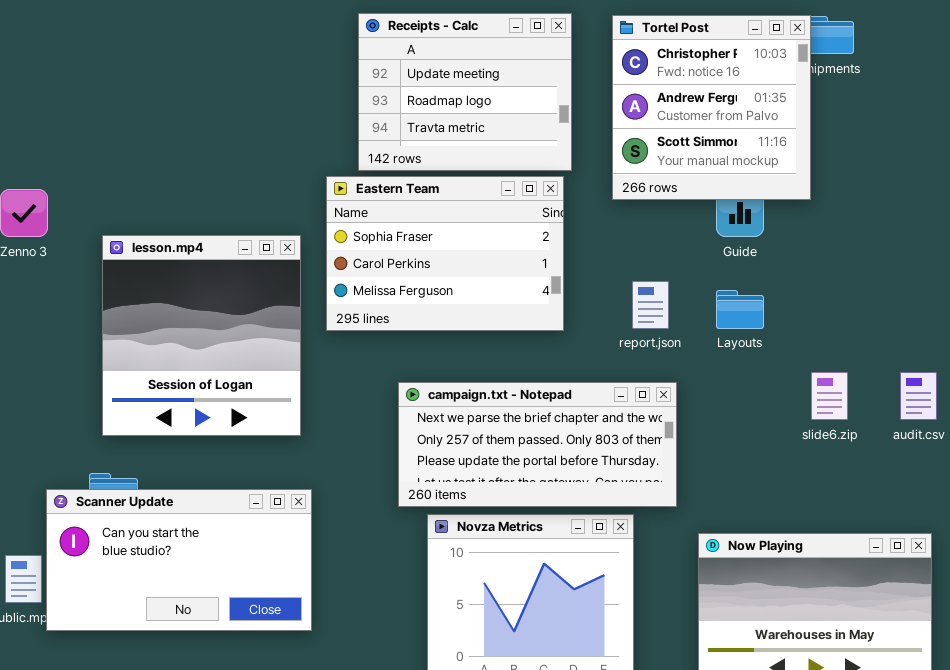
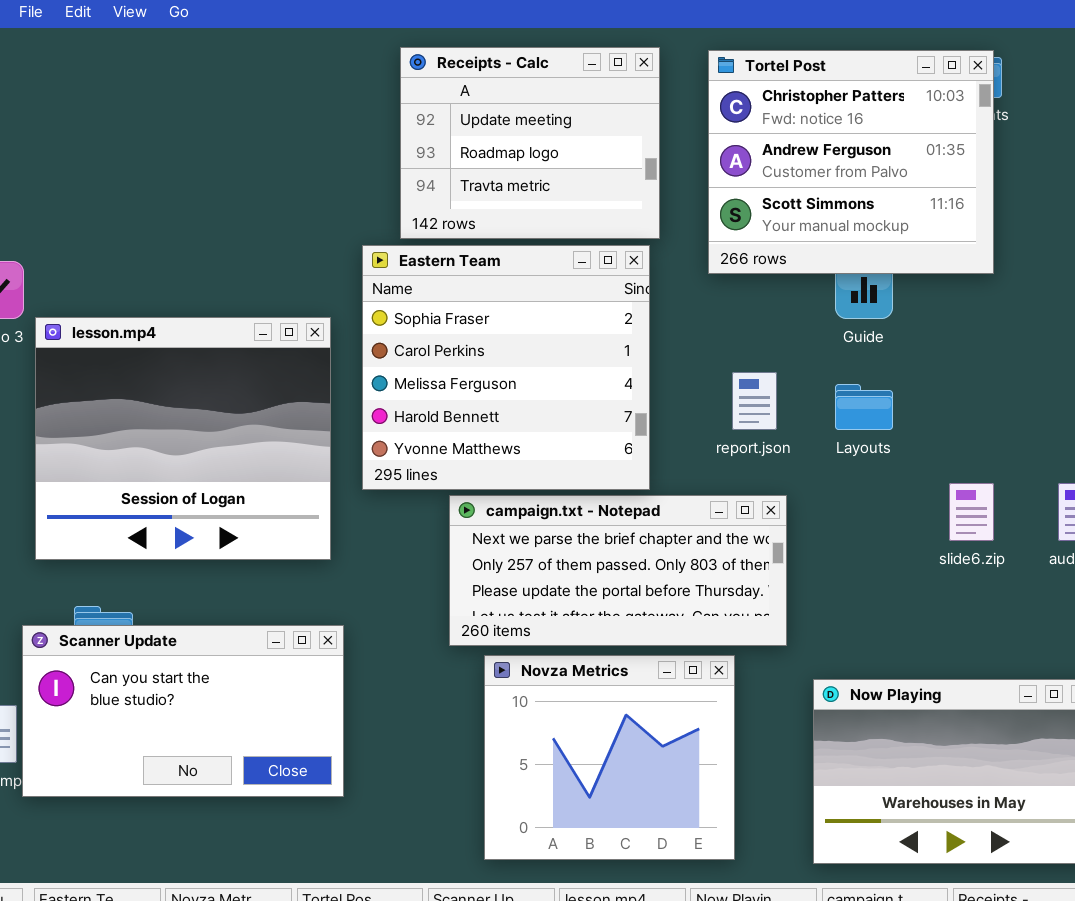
Tortel Post: [612,15,811,200] -> [708,50,994,274], resized
Eastern Team: [326,176,564,331] -> [362,245,650,490], resized
lesson.mp4: [102,235,301,436] -> [35,317,331,560], resized

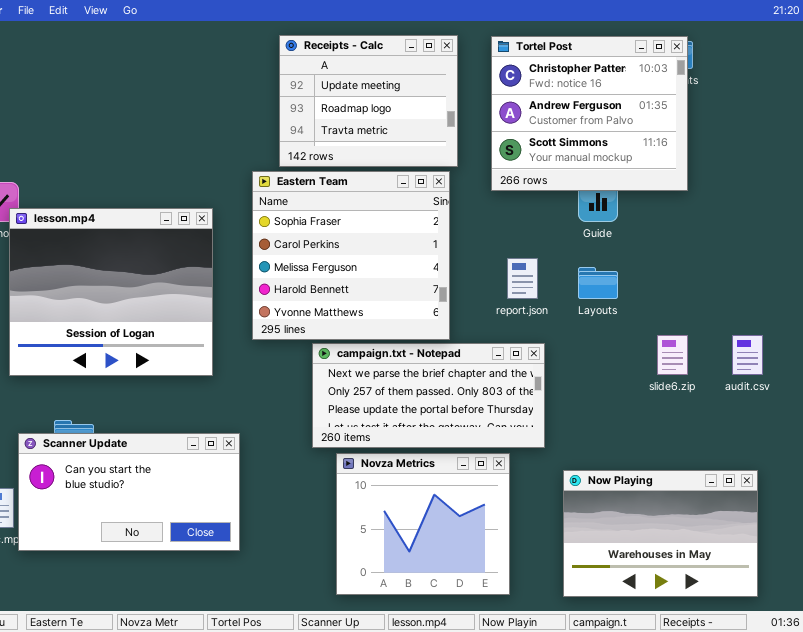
lesson.mp4: [35,317,331,560] -> [9,208,213,376], moved

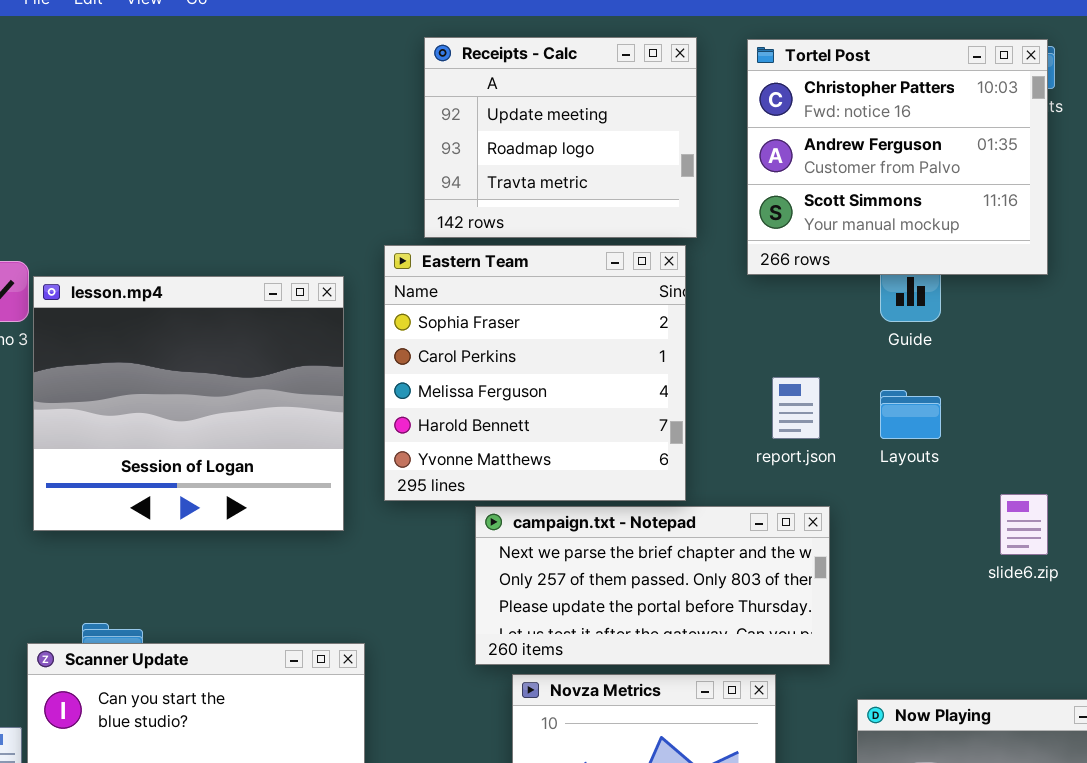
lesson.mp4: [9,208,213,376] -> [33,276,344,531], moved

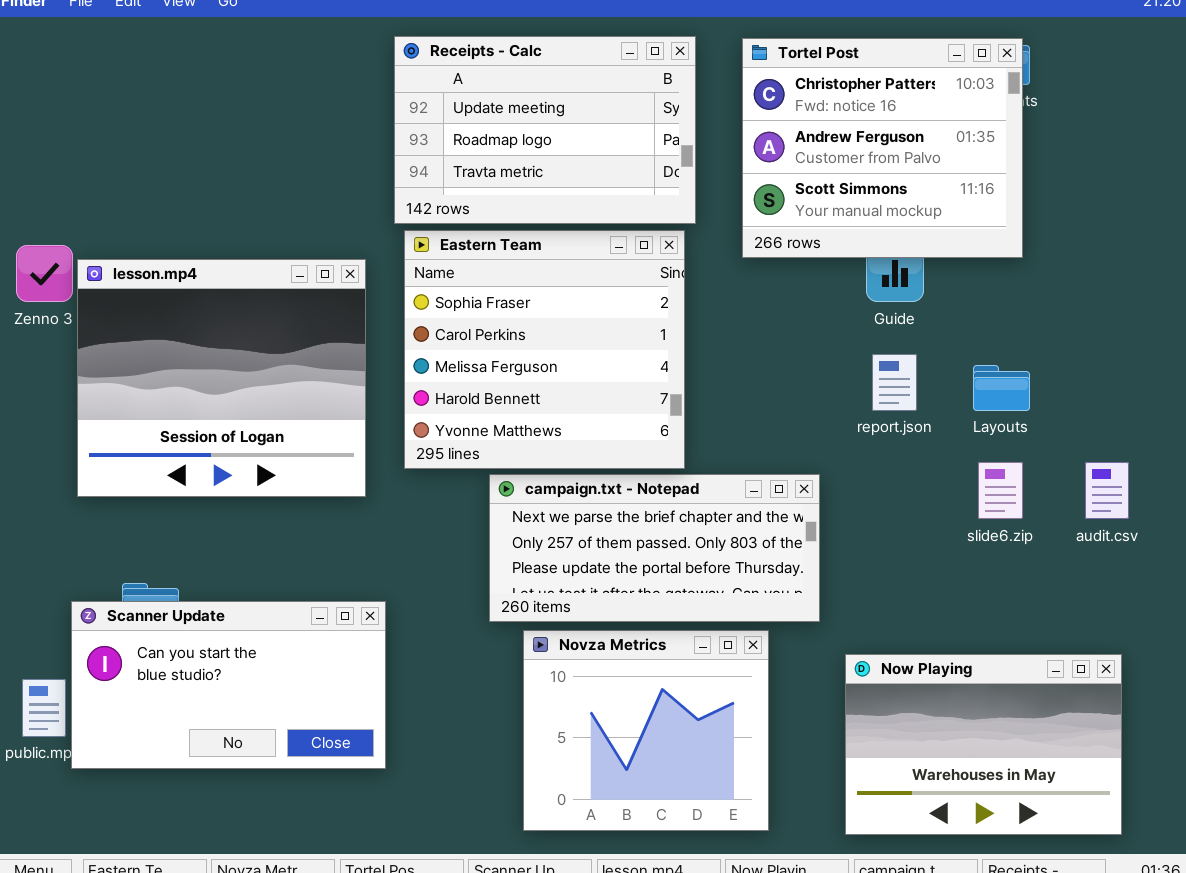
Receipts - Calc: [424,37,697,238] -> [394,36,696,224], resized
report.json: [772,377,820,439] -> [872,354,917,411], moved
Layouts: [880,390,941,439] -> [973,365,1030,411], moved

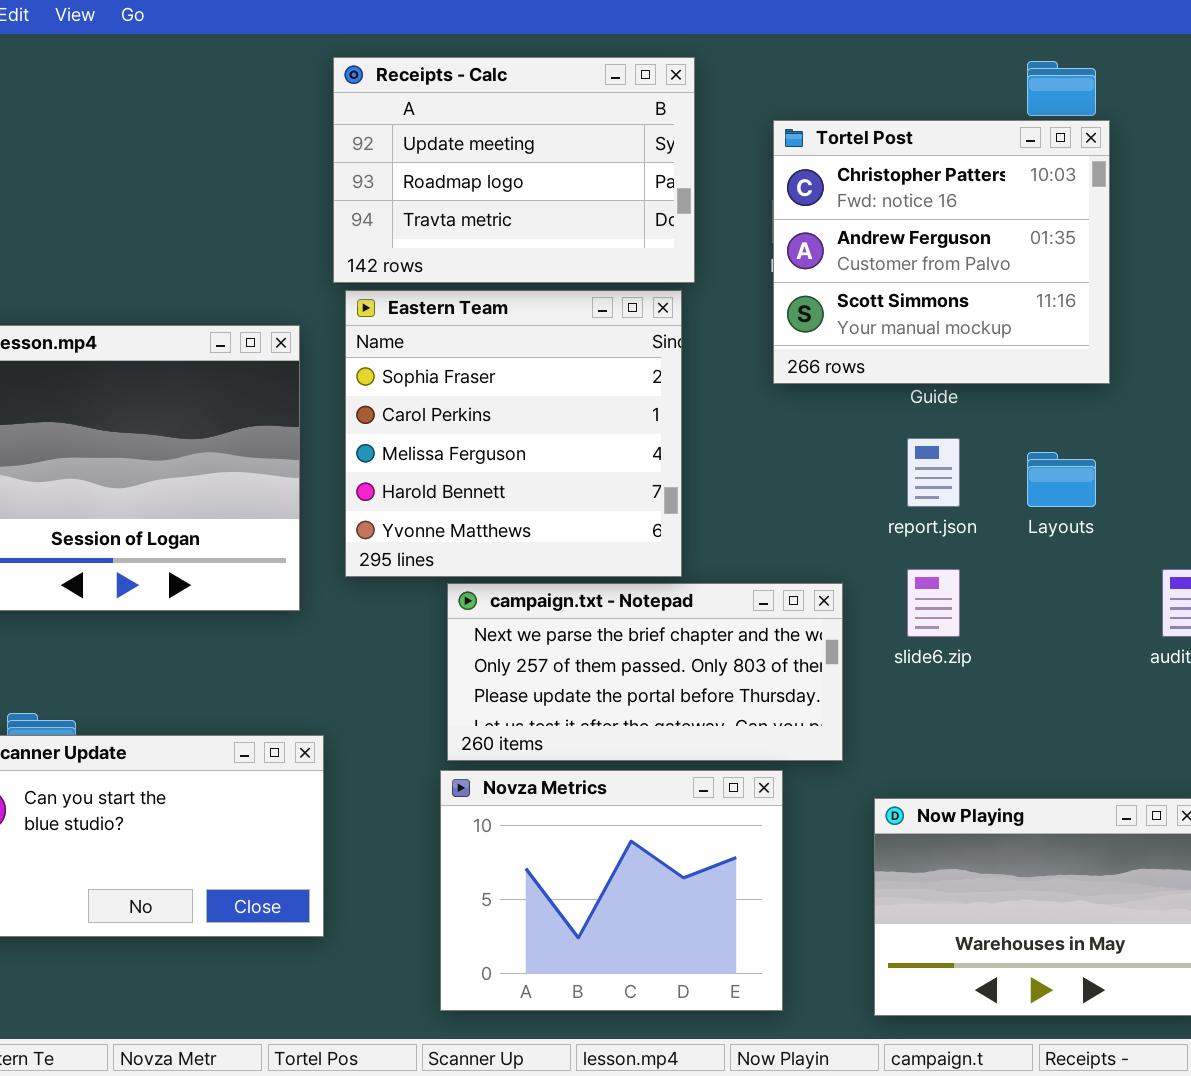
Tortel Post: [742,38,1023,258] -> [773,120,1110,384], moved
slide6.zip: [978,462,1023,519] -> [907,569,960,637], moved
Novza Metrics: [523,630,769,831] -> [440,770,783,1011], resized

